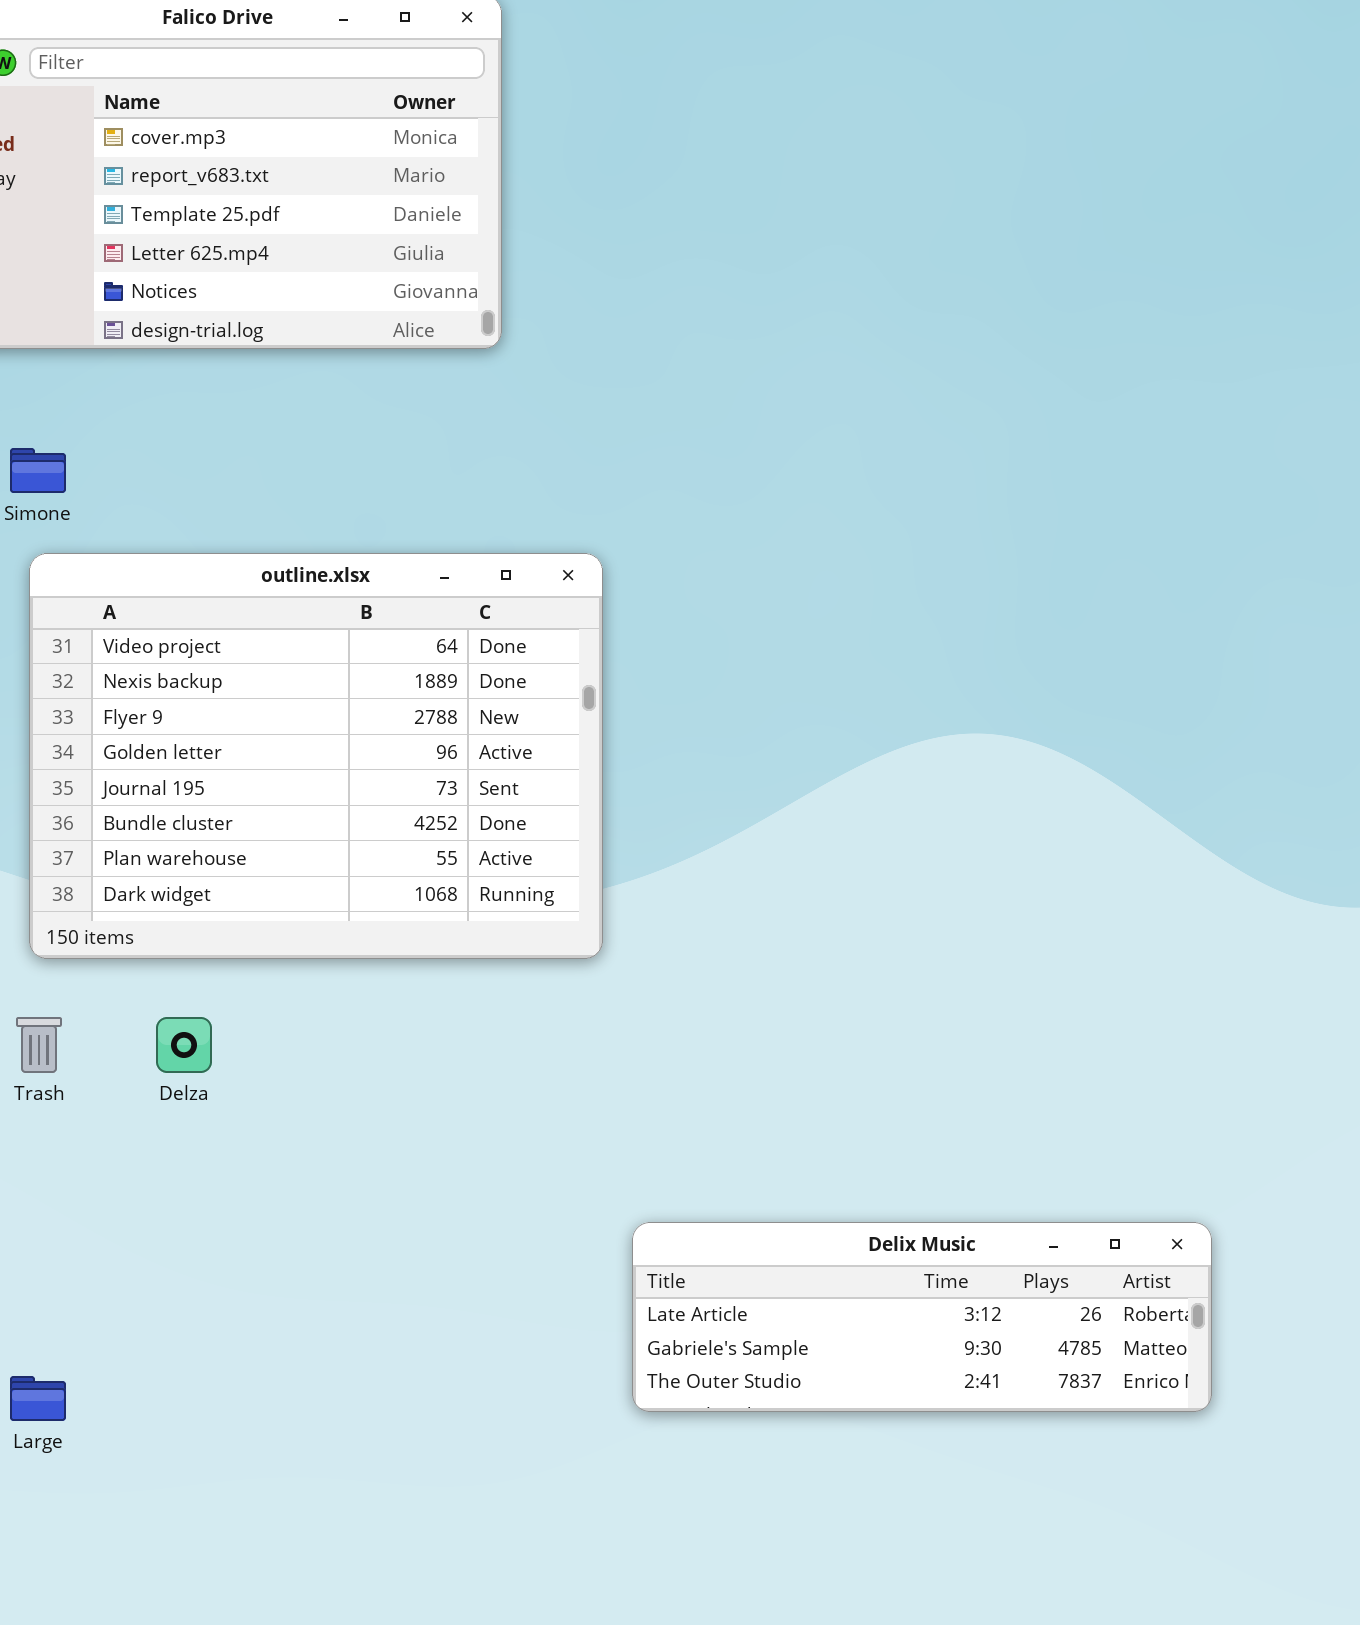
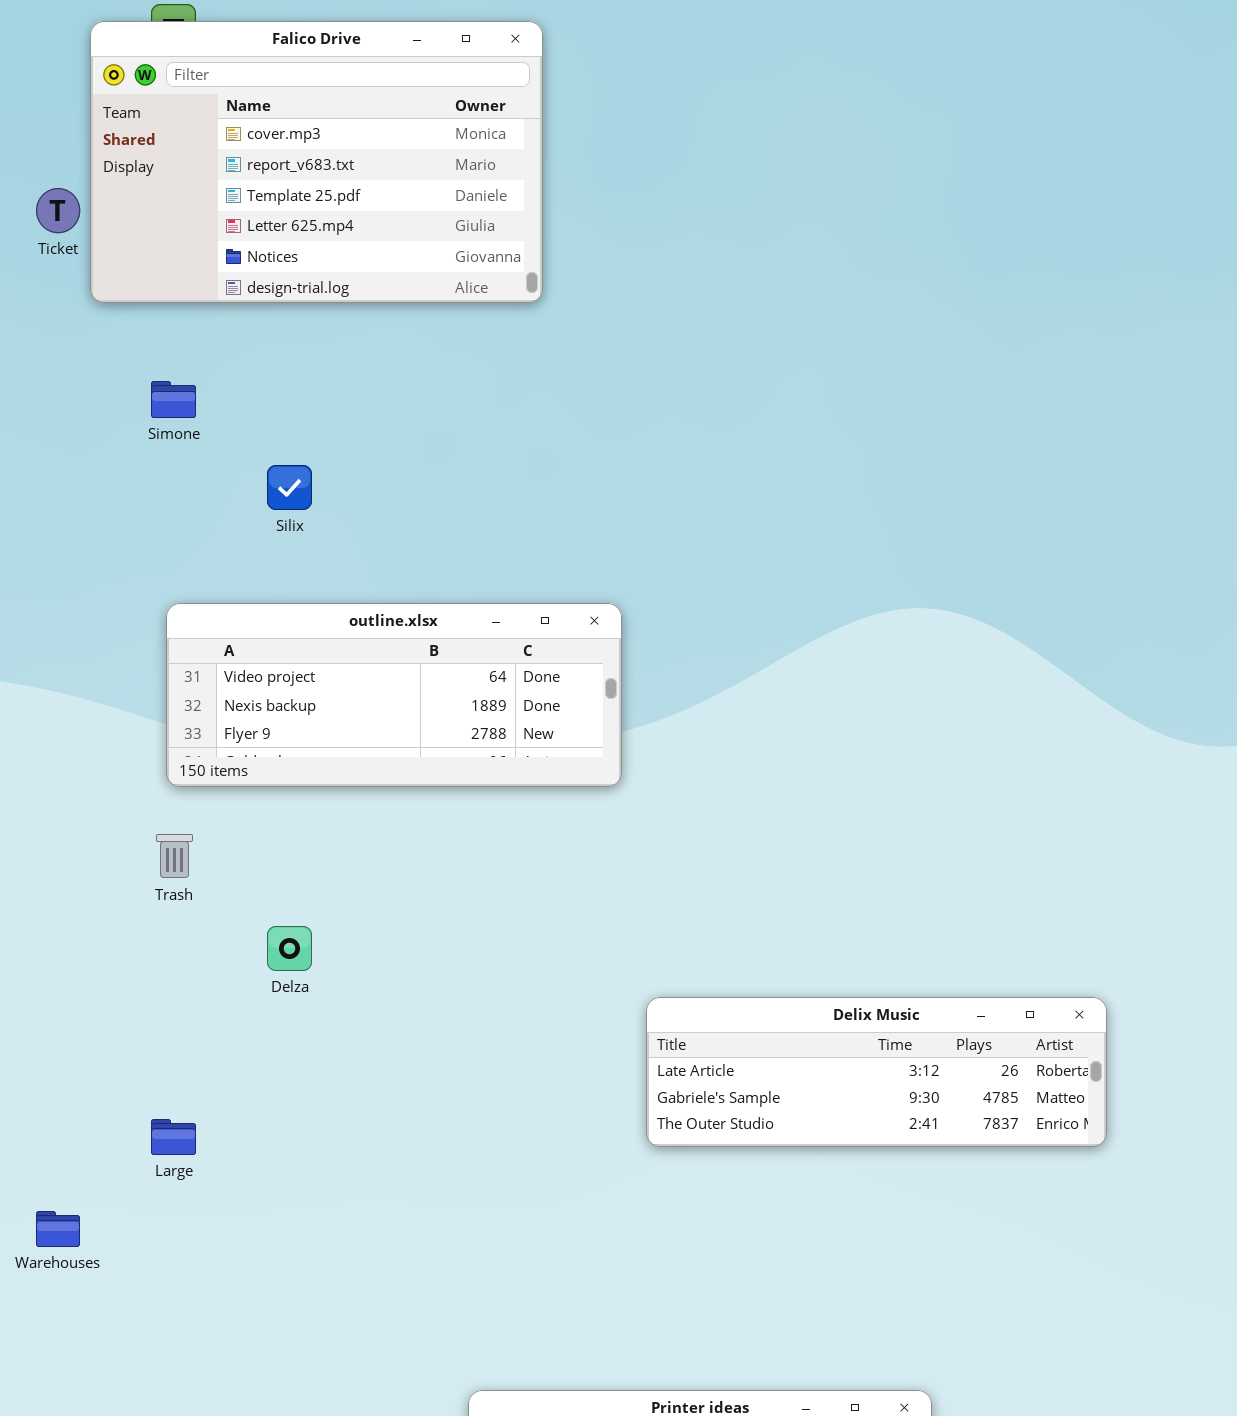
outline.xlsx: [29,553,603,959] -> [166,603,622,787], resized
Delza: [156,1017,212,1073] -> [267,926,312,971], moved

